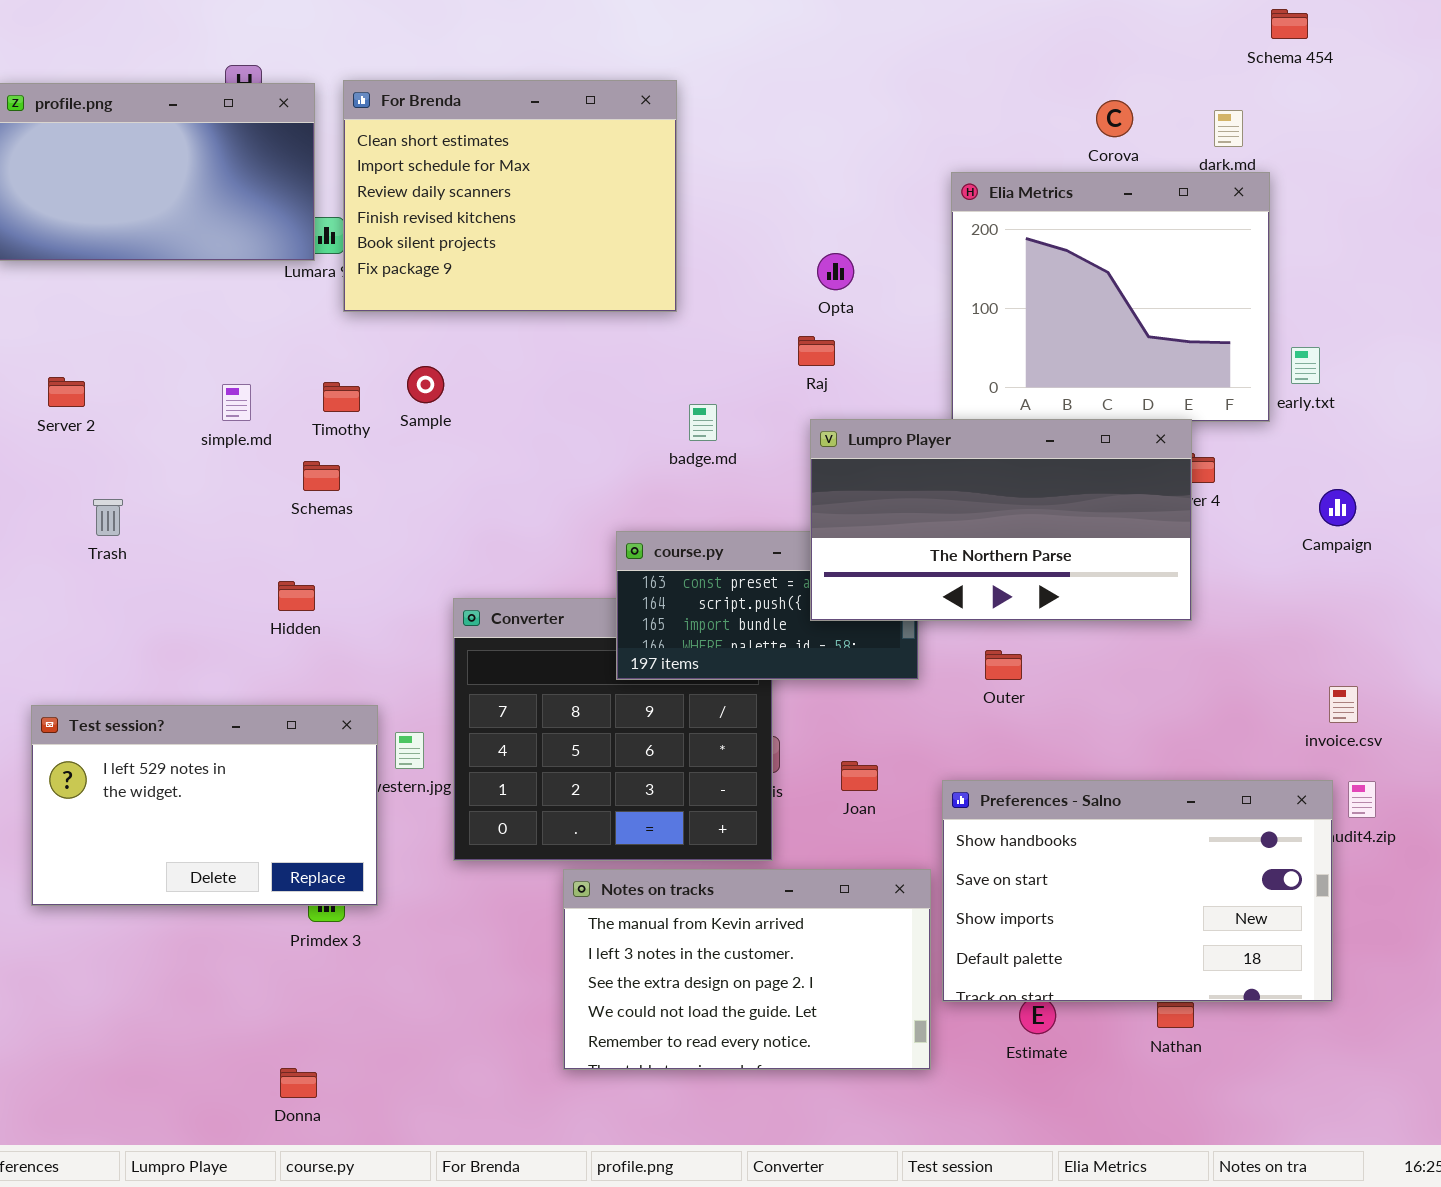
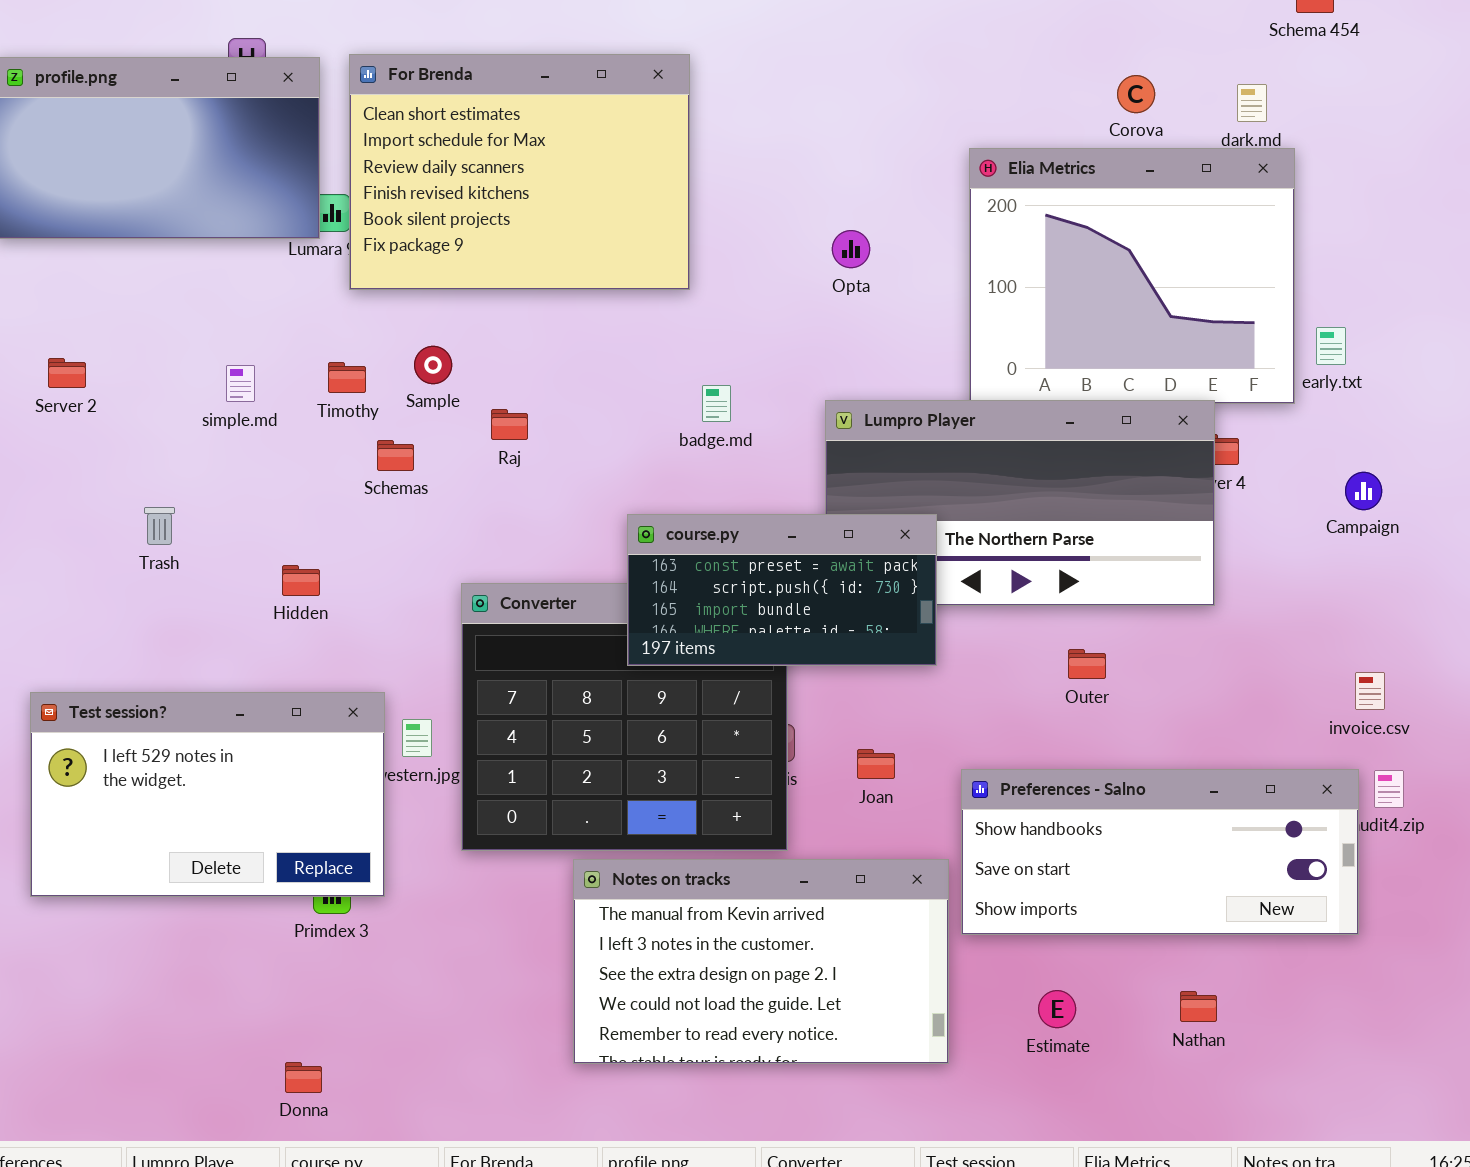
Raj: [798,336,835,366] -> [491,409,528,440], moved
Schemas: [303,461,340,491] -> [377,440,414,471], moved
Trash: [93,499,123,536] -> [144,507,175,545], moved
course.py: [616,531,919,680] -> [627,514,937,666], raised
Outer: [985,650,1022,680] -> [1068,649,1106,679], moved
Preferences - Salno: [942,780,1333,1002] -> [961,769,1359,935], resized

